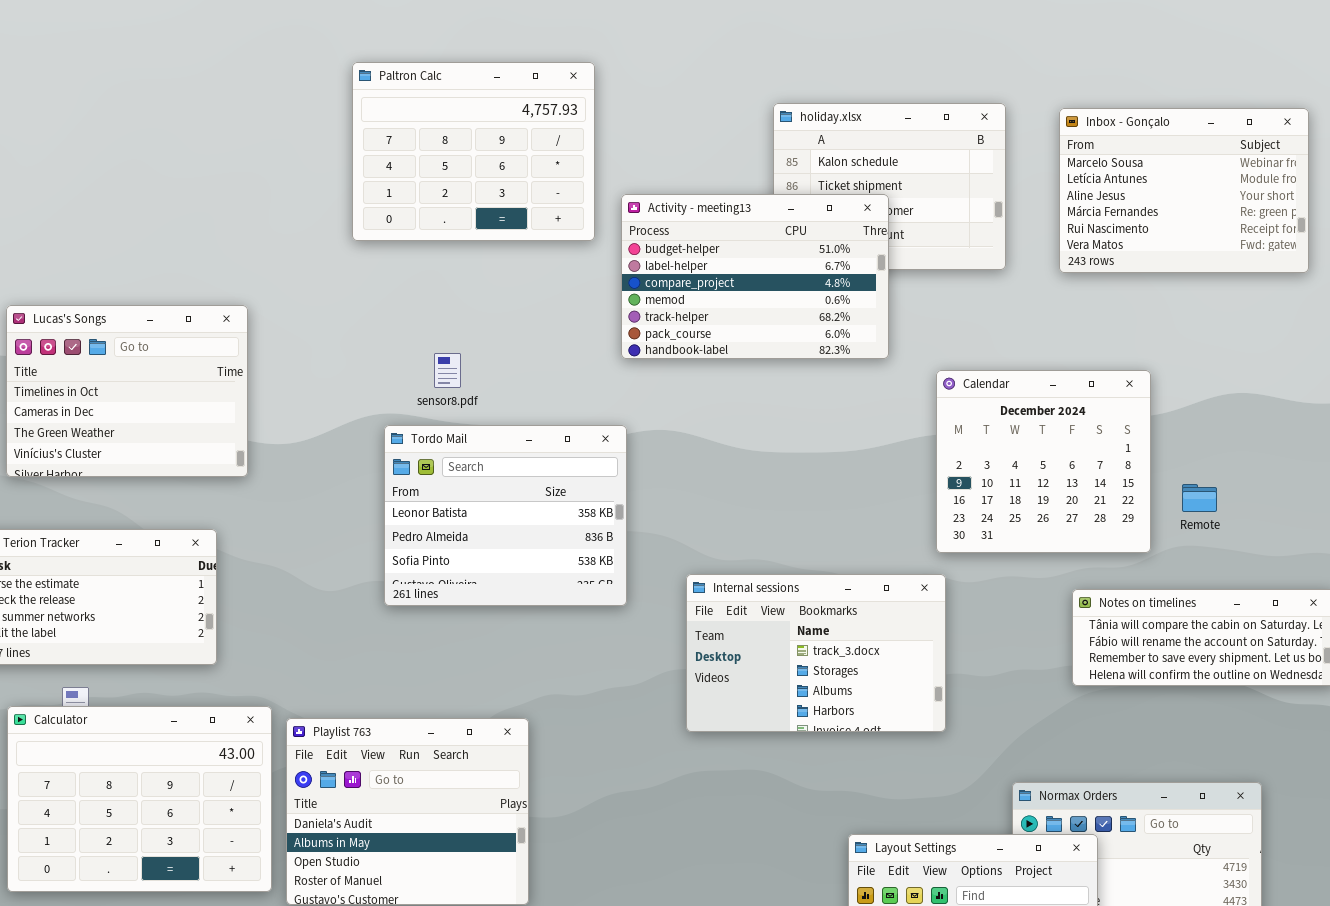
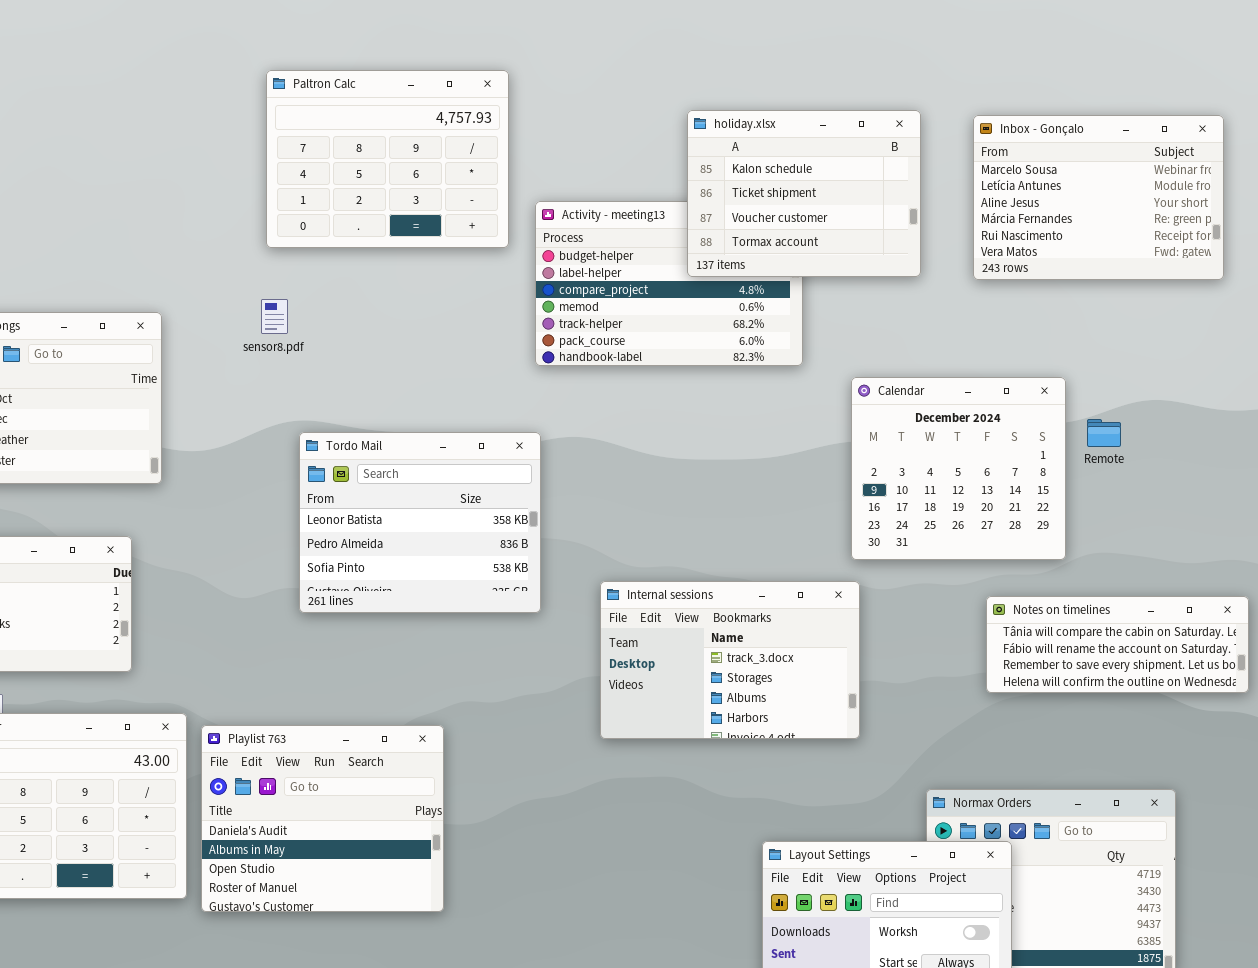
holiday.xlsx: [773,103,1006,270] -> [687,110,921,277], raised
sensor8.pdf: [434,353,461,388] -> [261,299,288,334], moved
Remote: [1182,484,1217,512] -> [1087,419,1121,447], moved

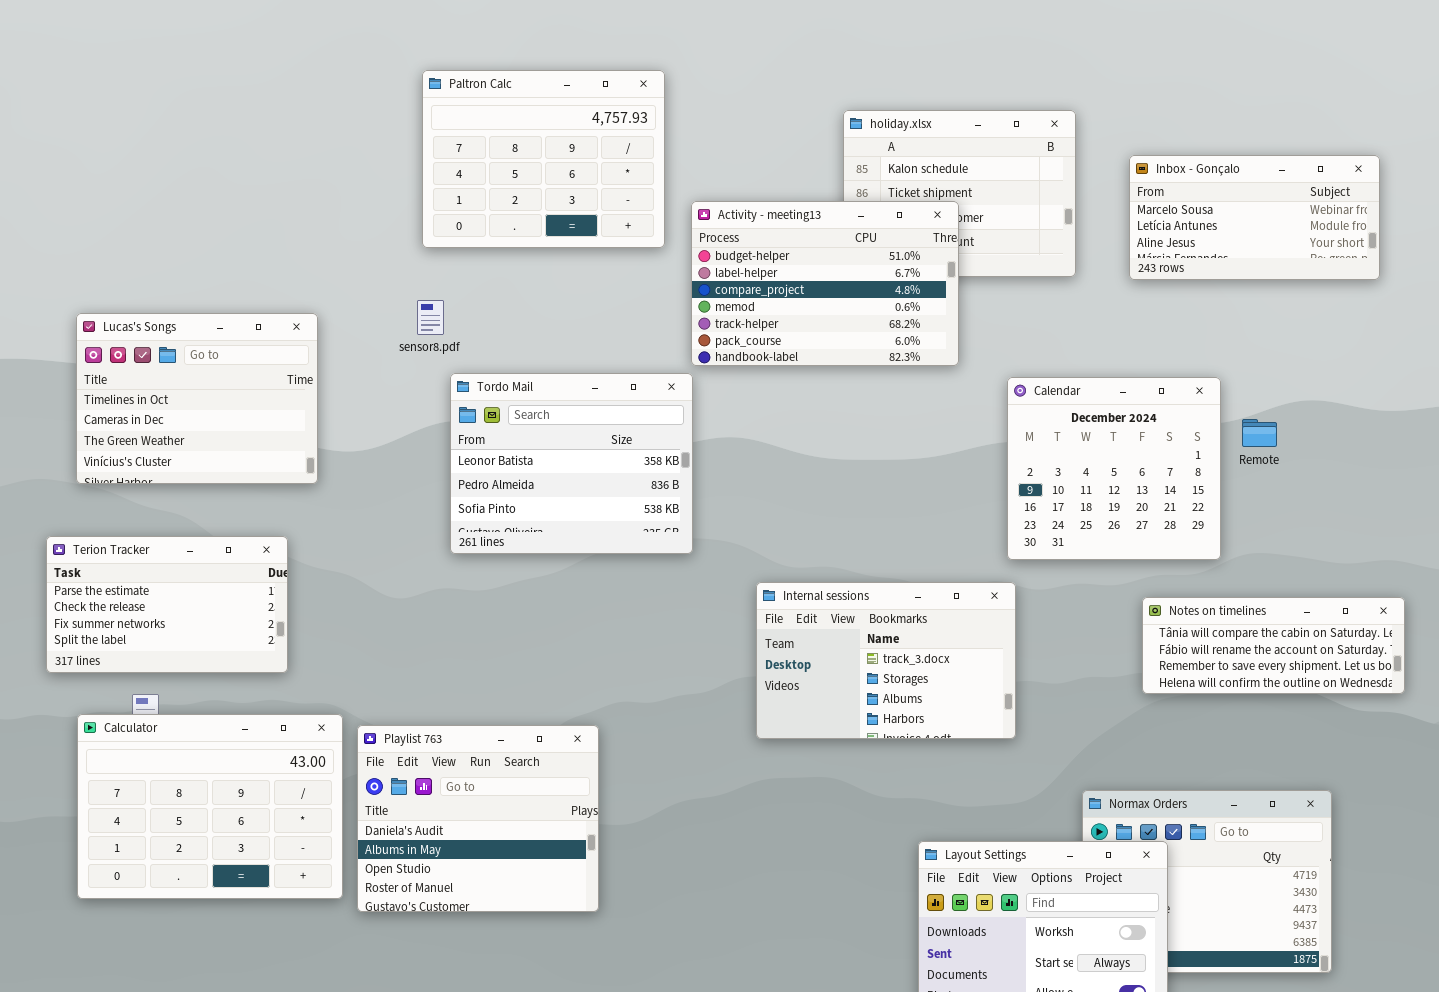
Inbox - Gonçalo: [973,115,1224,280] -> [1129,155,1380,280], resized
Activity - meeting13: [535,201,803,366] -> [691,201,959,366], raised
Tordo Mail: [299,432,541,613] -> [450,373,693,554], moved

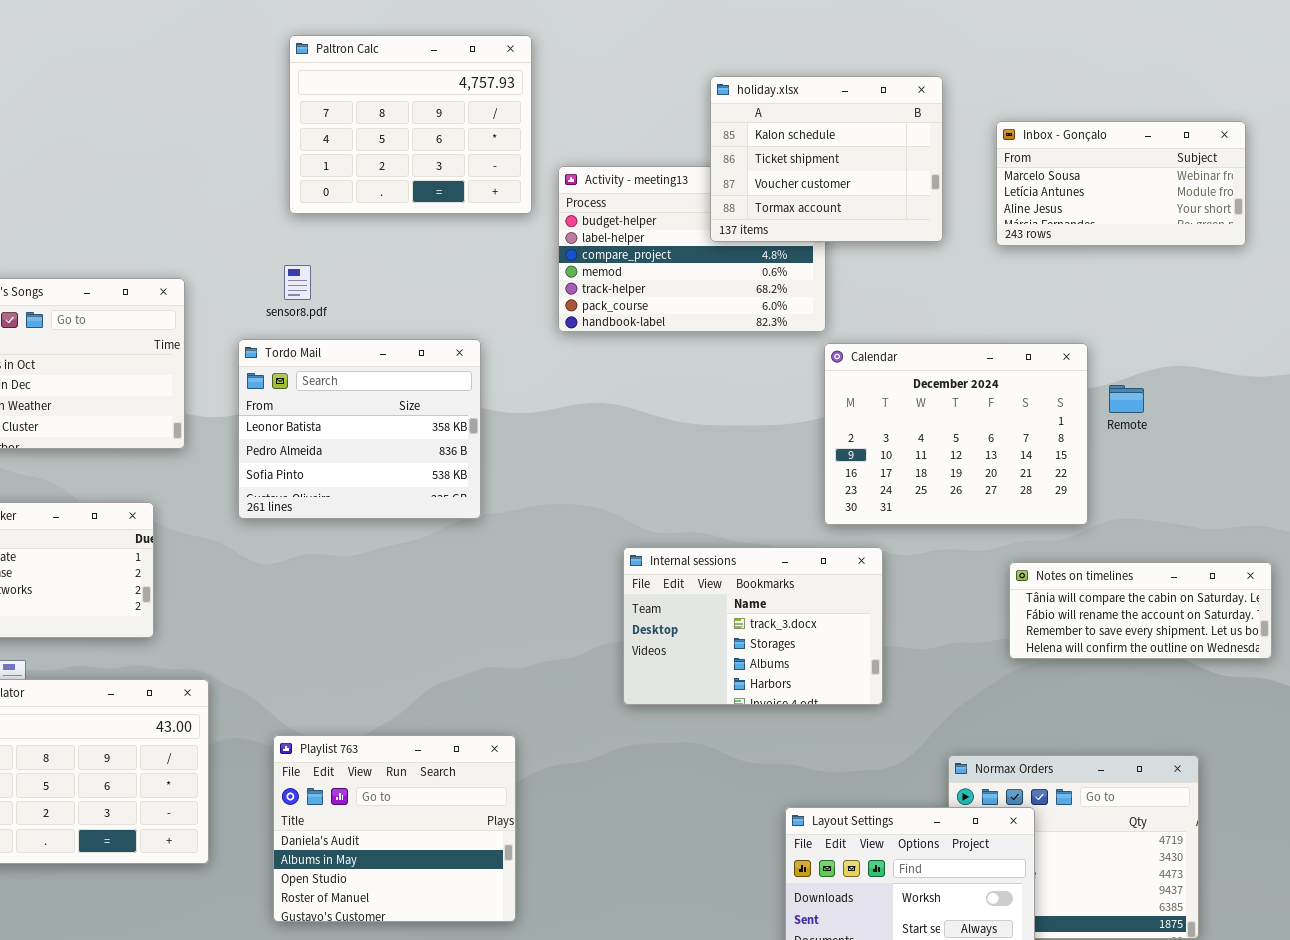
holiday.xlsx: [843,110,1076,277] -> [710,76,943,242], raised
Tordo Mail: [450,373,693,554] -> [238,339,481,519], moved
Calendar: [1007,377,1221,560] -> [824,343,1088,525], resized
Playlist 763: [357,725,599,912] -> [273,735,516,922], moved

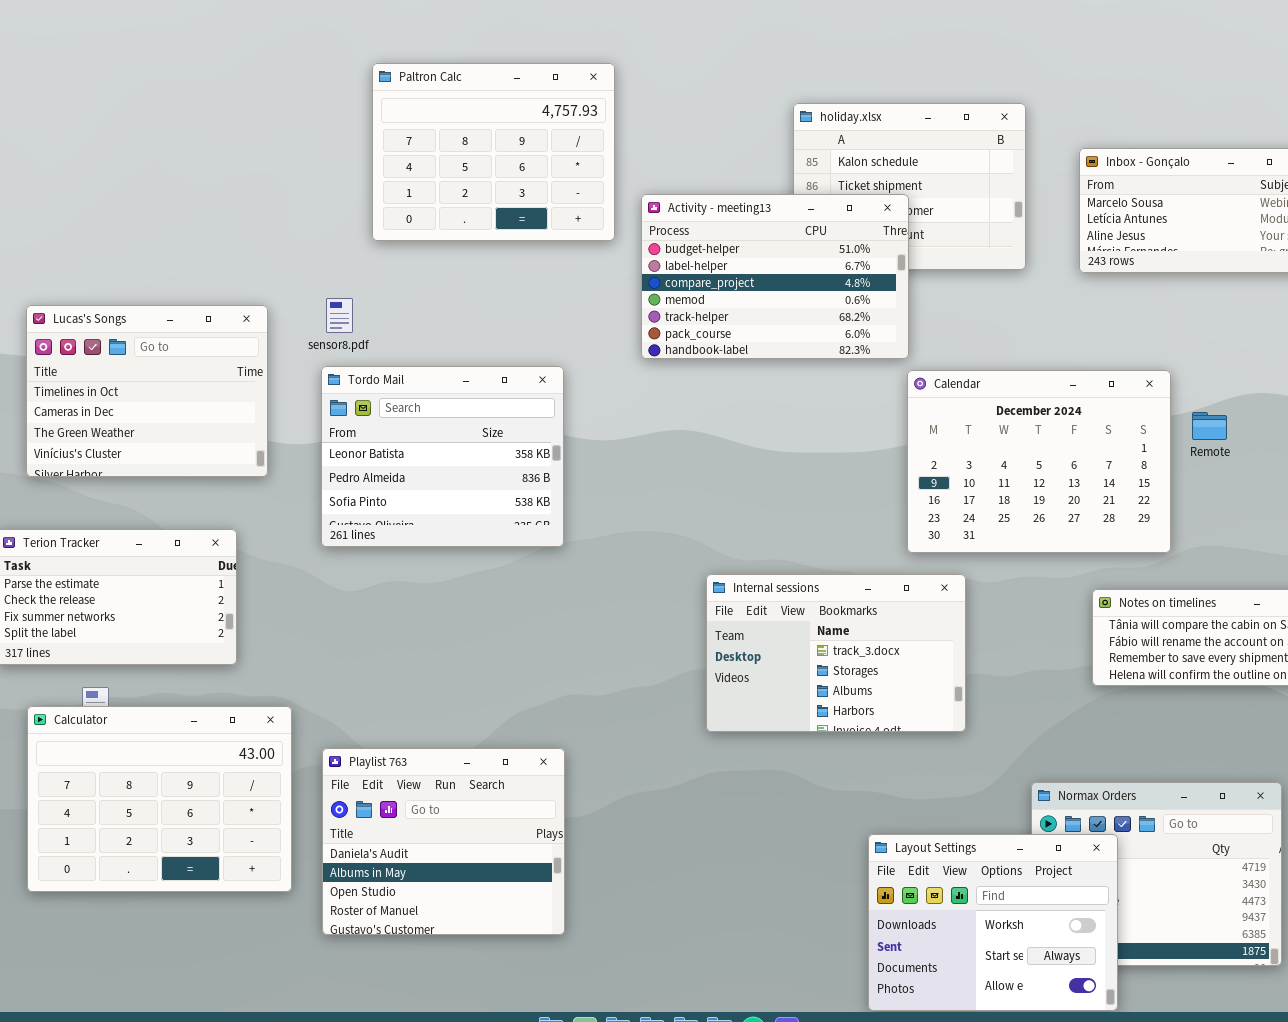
Activity - meeting13: [558,166,826,332] -> [641,194,909,359], raised
sensor8.pdf: [284,265,311,300] -> [326,298,353,333], moved
Playlist 763: [273,735,516,922] -> [322,748,565,935], moved

